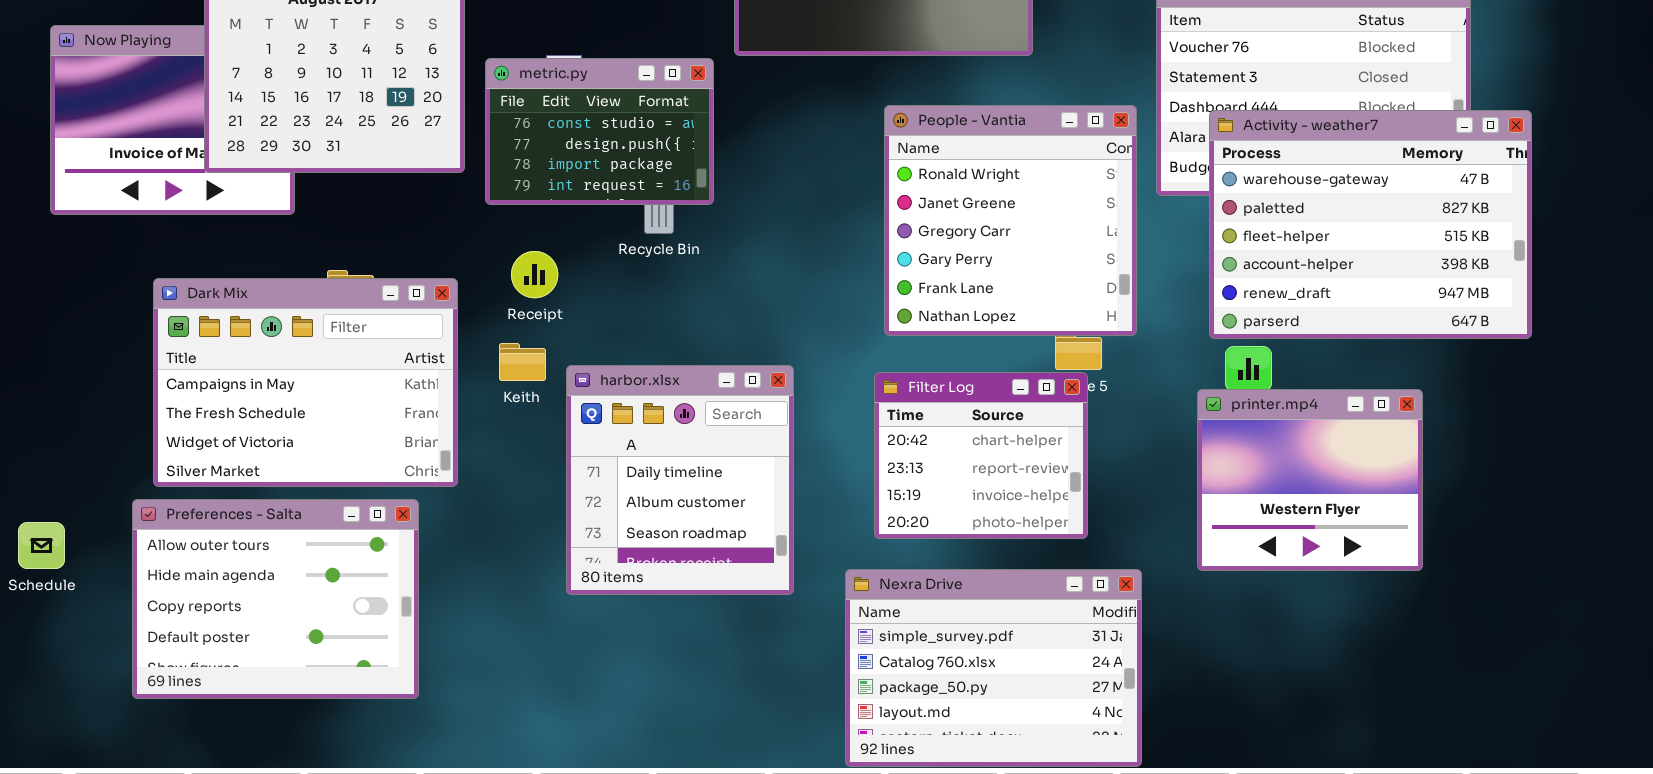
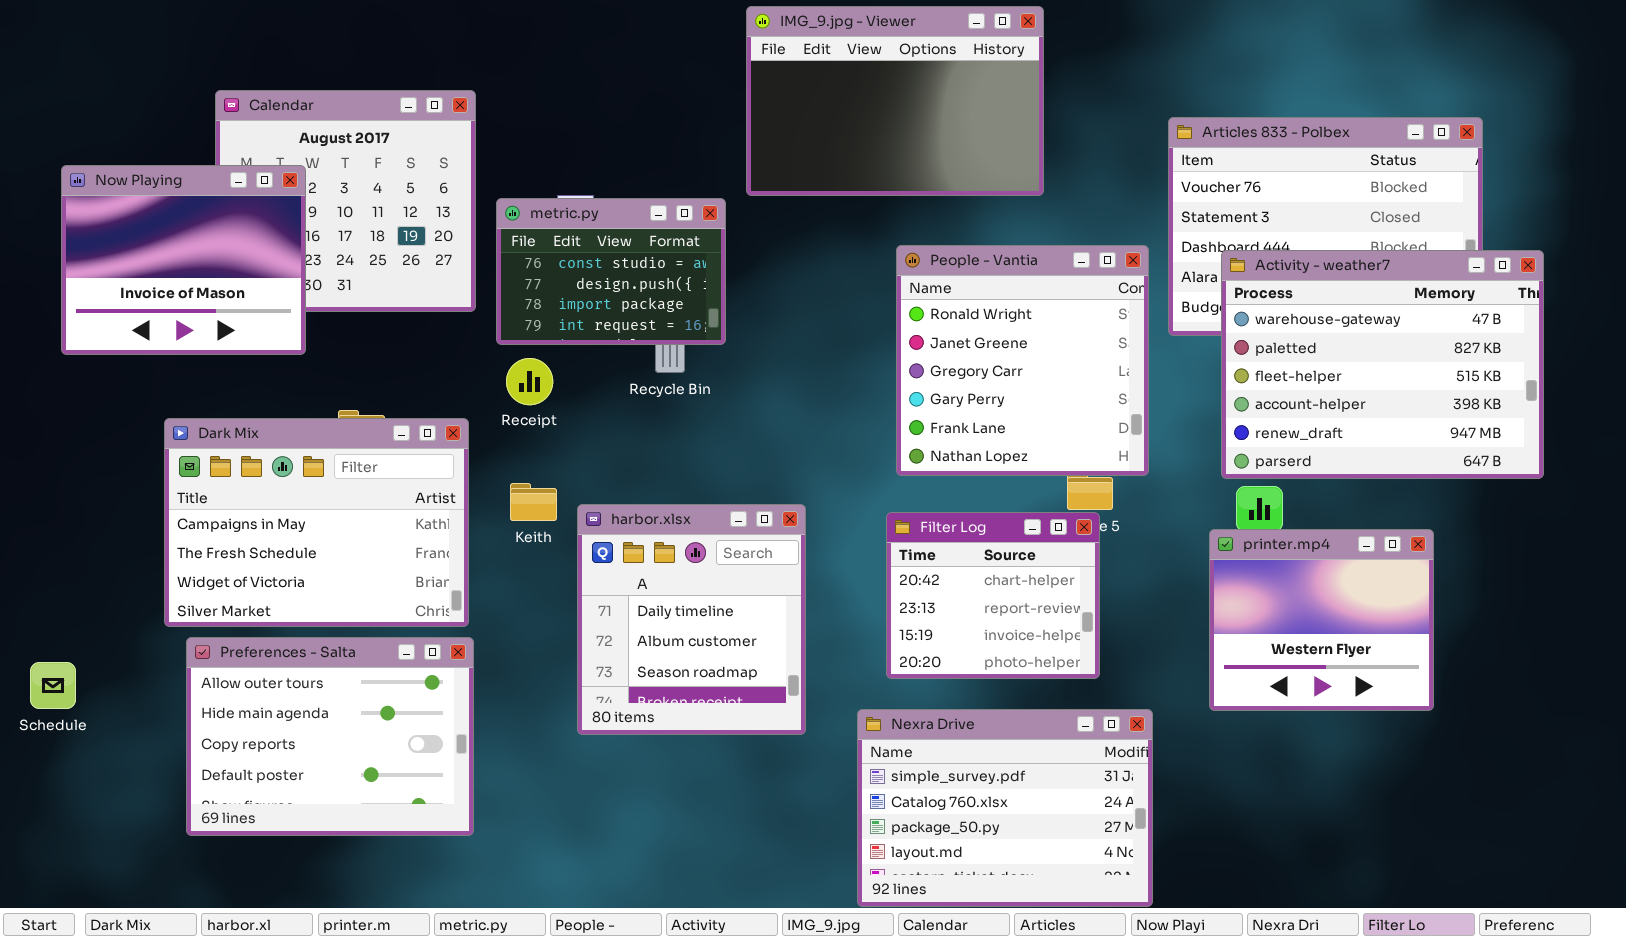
Now Playing: [50,25,295,215] -> [61,165,306,355], raised
Receipt: [511,251,558,298] -> [506,358,553,405], moved
Preferences - Salta: [132,499,419,699] -> [186,637,474,836], moved

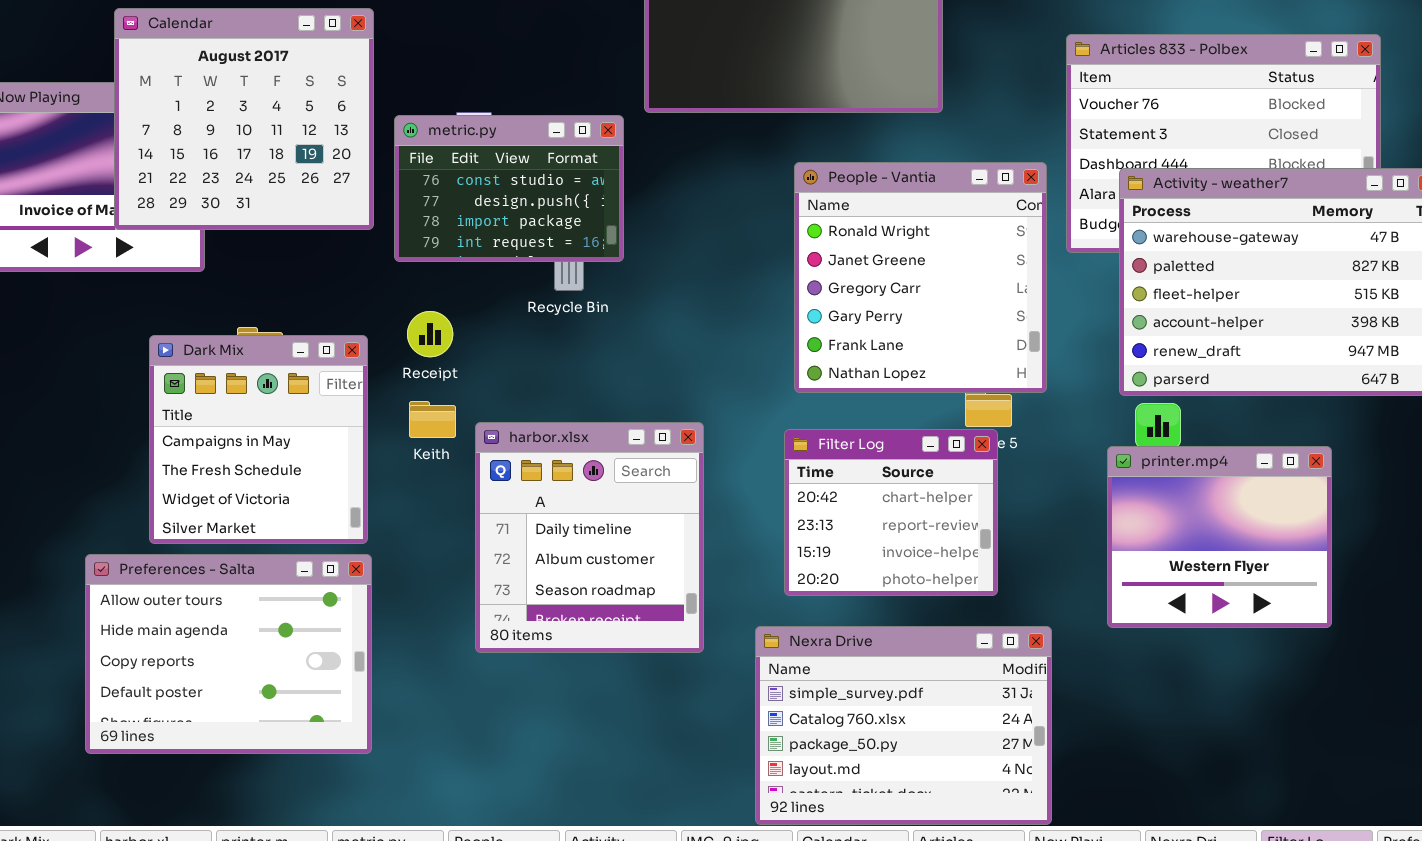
Calendar: [215,90,476,312] -> [114,8,374,230], raised
Receipt: [506,358,553,405] -> [407,311,453,357], moved
Dark Mix: [164,418,469,627] -> [149,335,368,544], resized

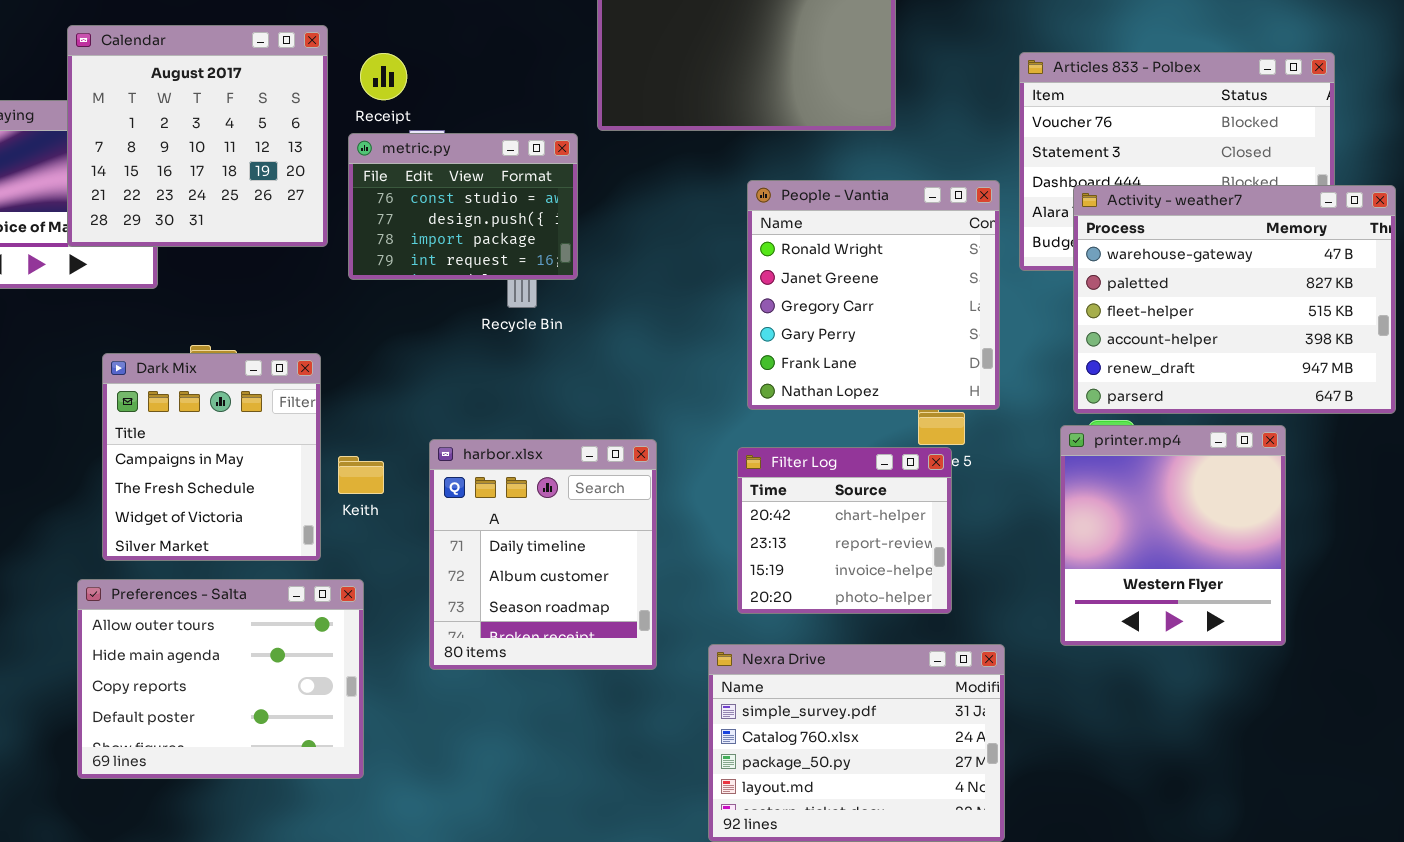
Receipt: [407,311,453,357] -> [360,53,407,100], moved
Keith: [409,401,456,438] -> [338,456,384,494], moved
printer.mp4: [1107,446,1332,628] -> [1060,425,1286,646], resized
Preferences - Salta: [85,554,372,754] -> [77,579,364,779], moved

